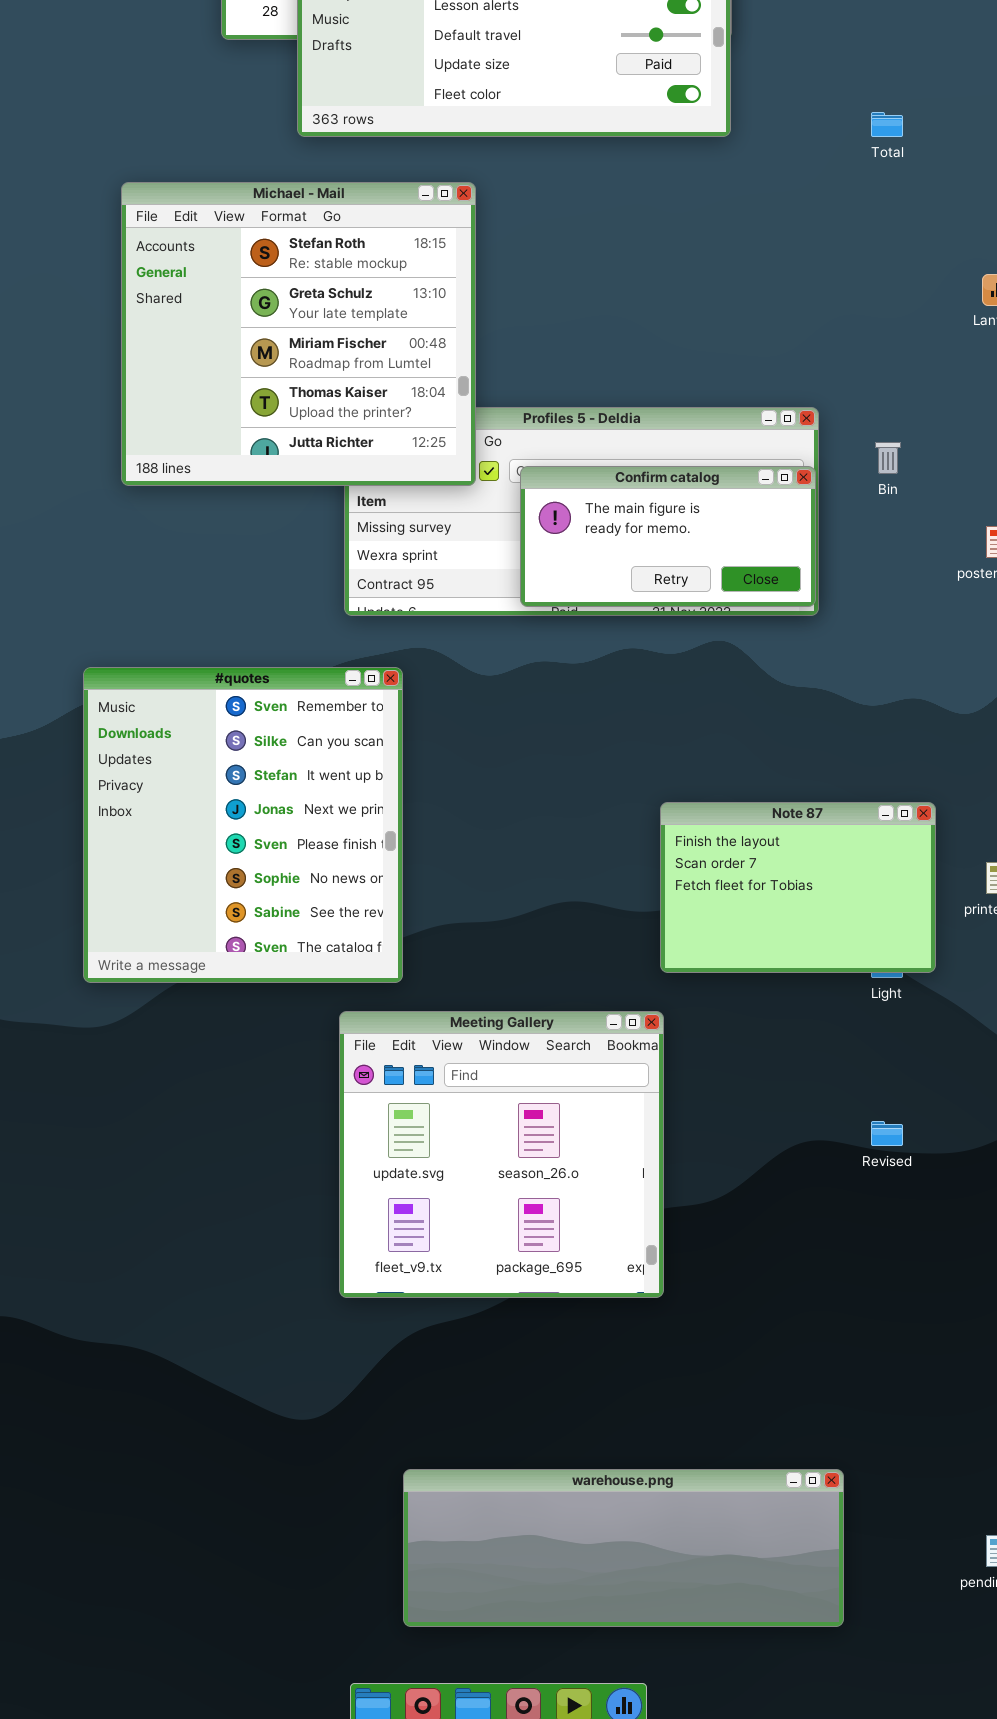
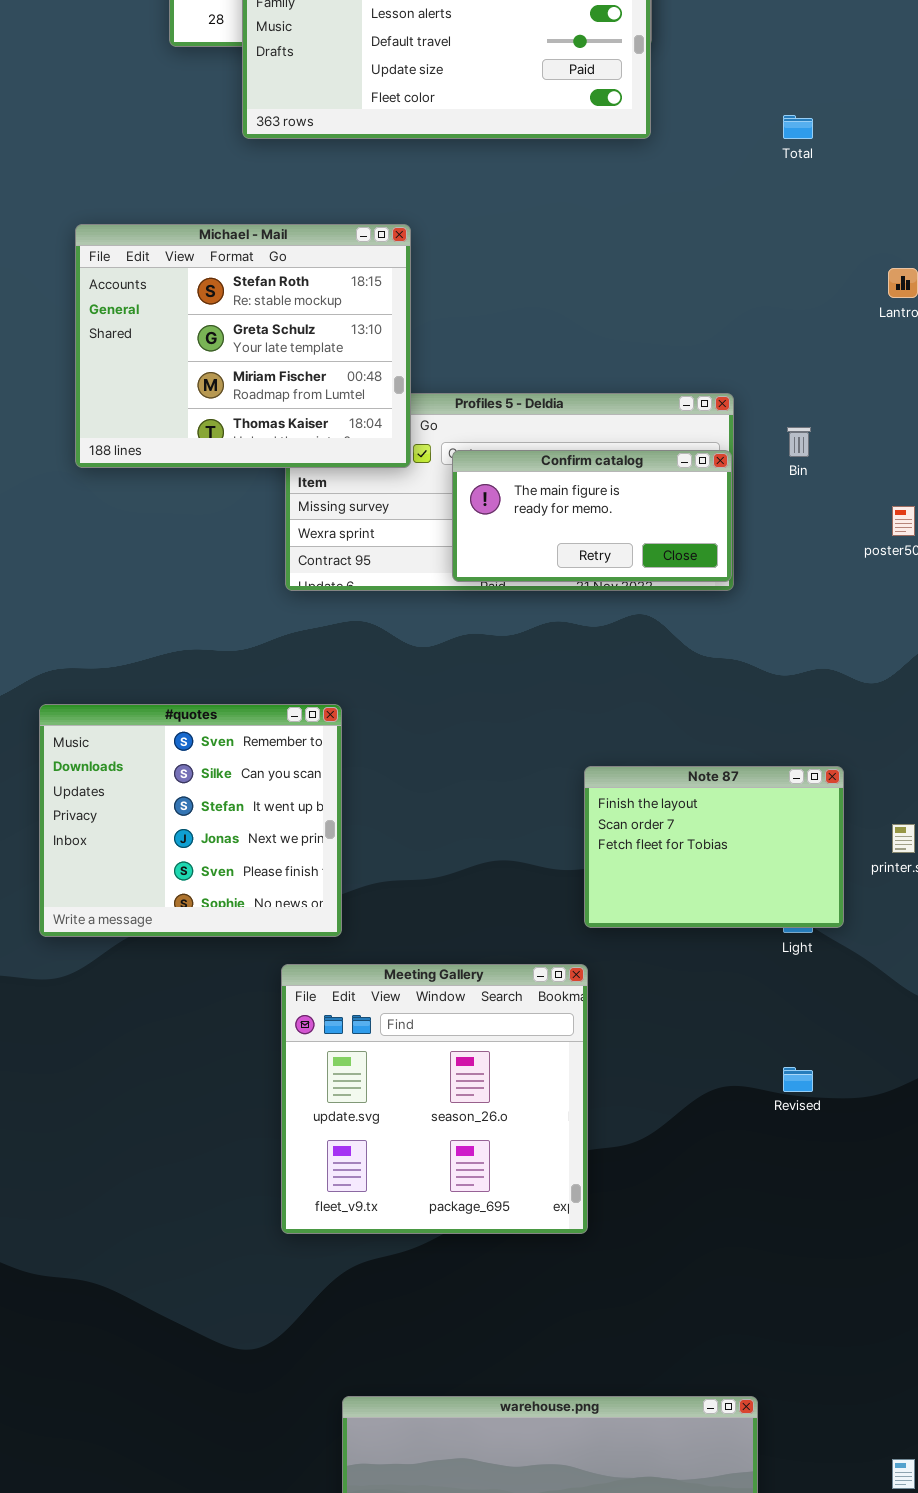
Michael - Mail: [121,182,476,486] -> [75,224,411,468], resized
#quotes: [83,667,403,983] -> [39,704,342,937], resized

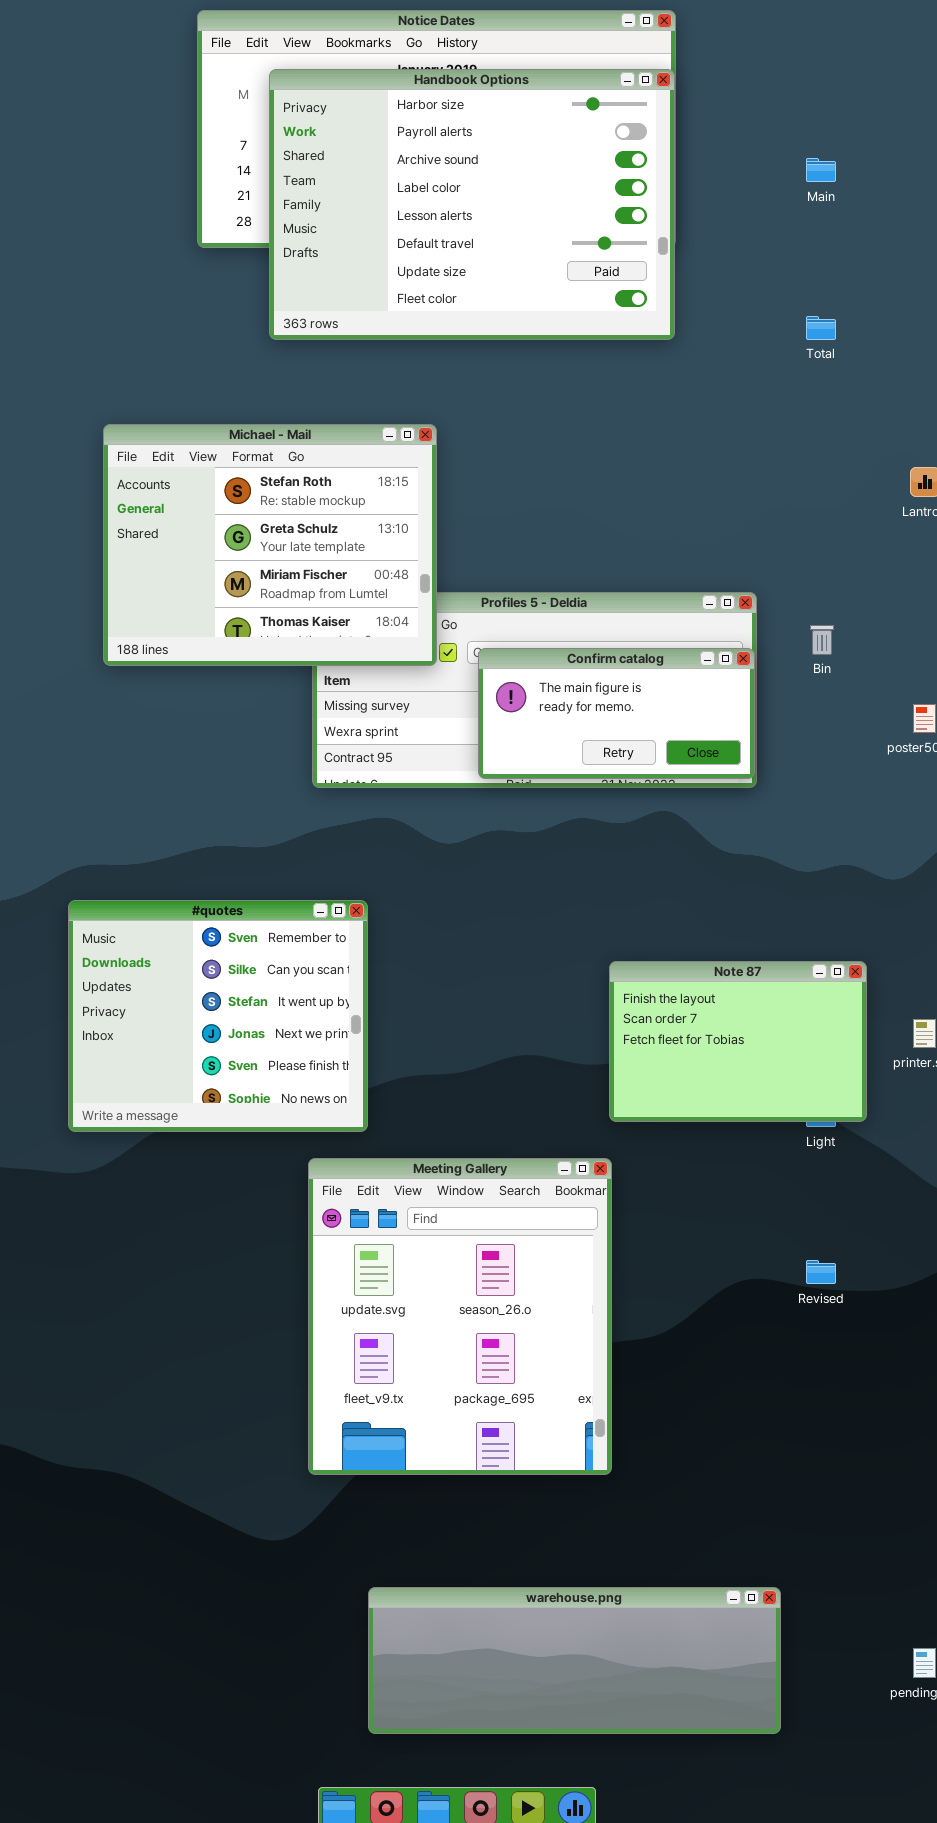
Meeting Gallery: [281,964,588,1234] -> [308,1158,612,1475], resized

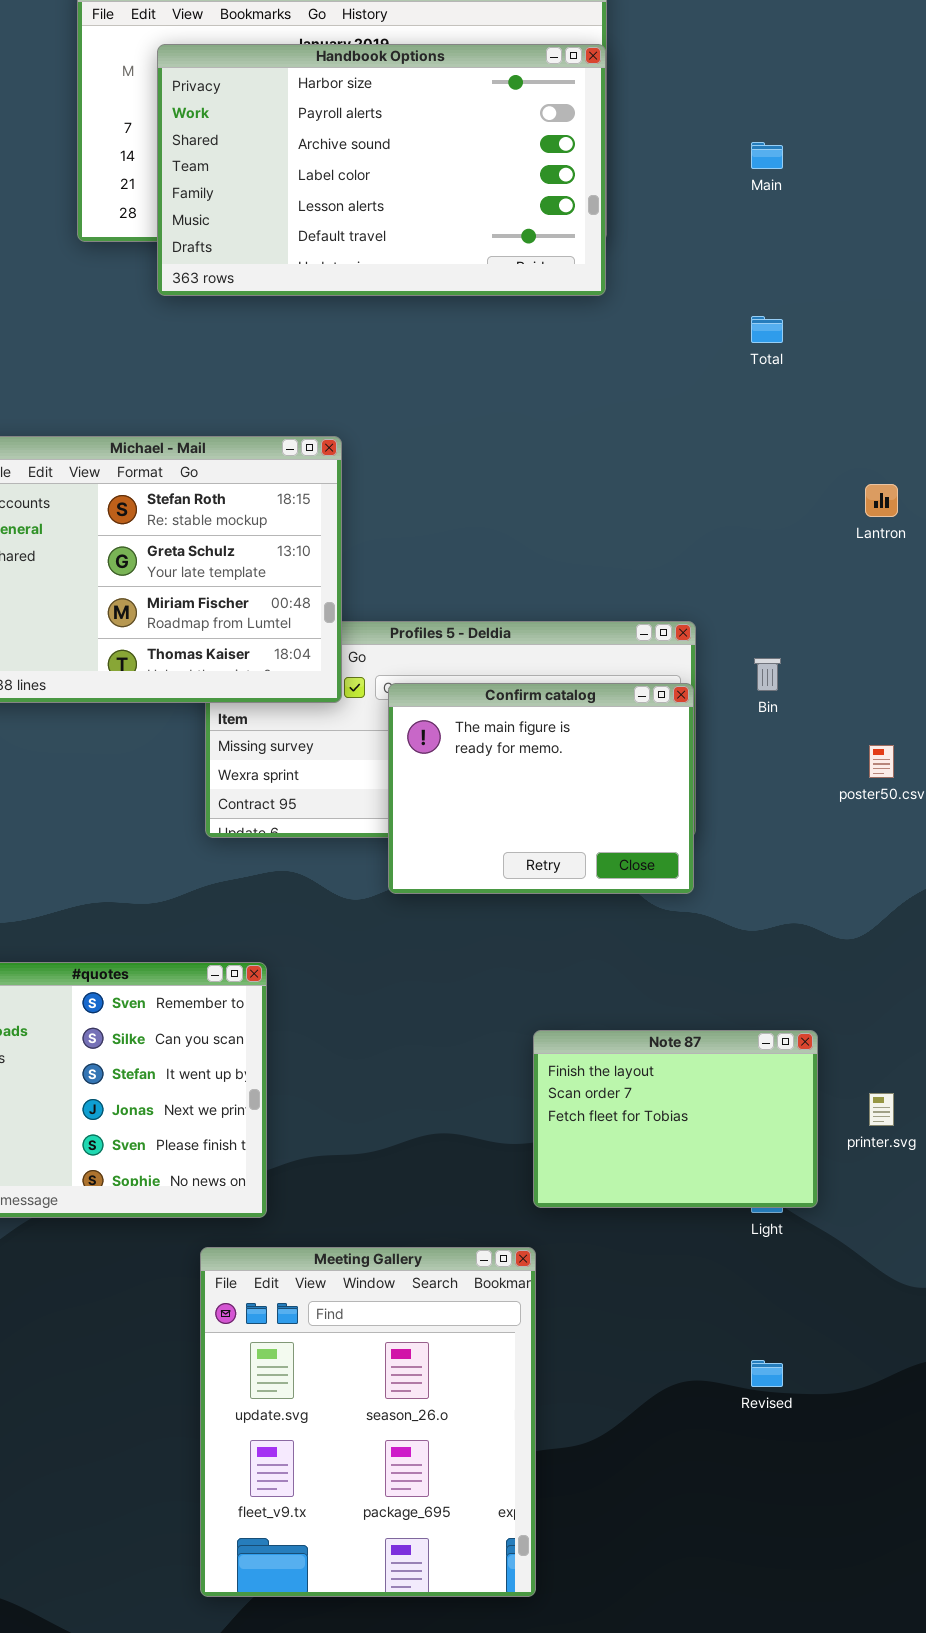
Handbook Options: [269,69,675,340] -> [157,44,606,296], resized
Confirm catalog: [478,648,755,779] -> [388,683,694,894], resized

